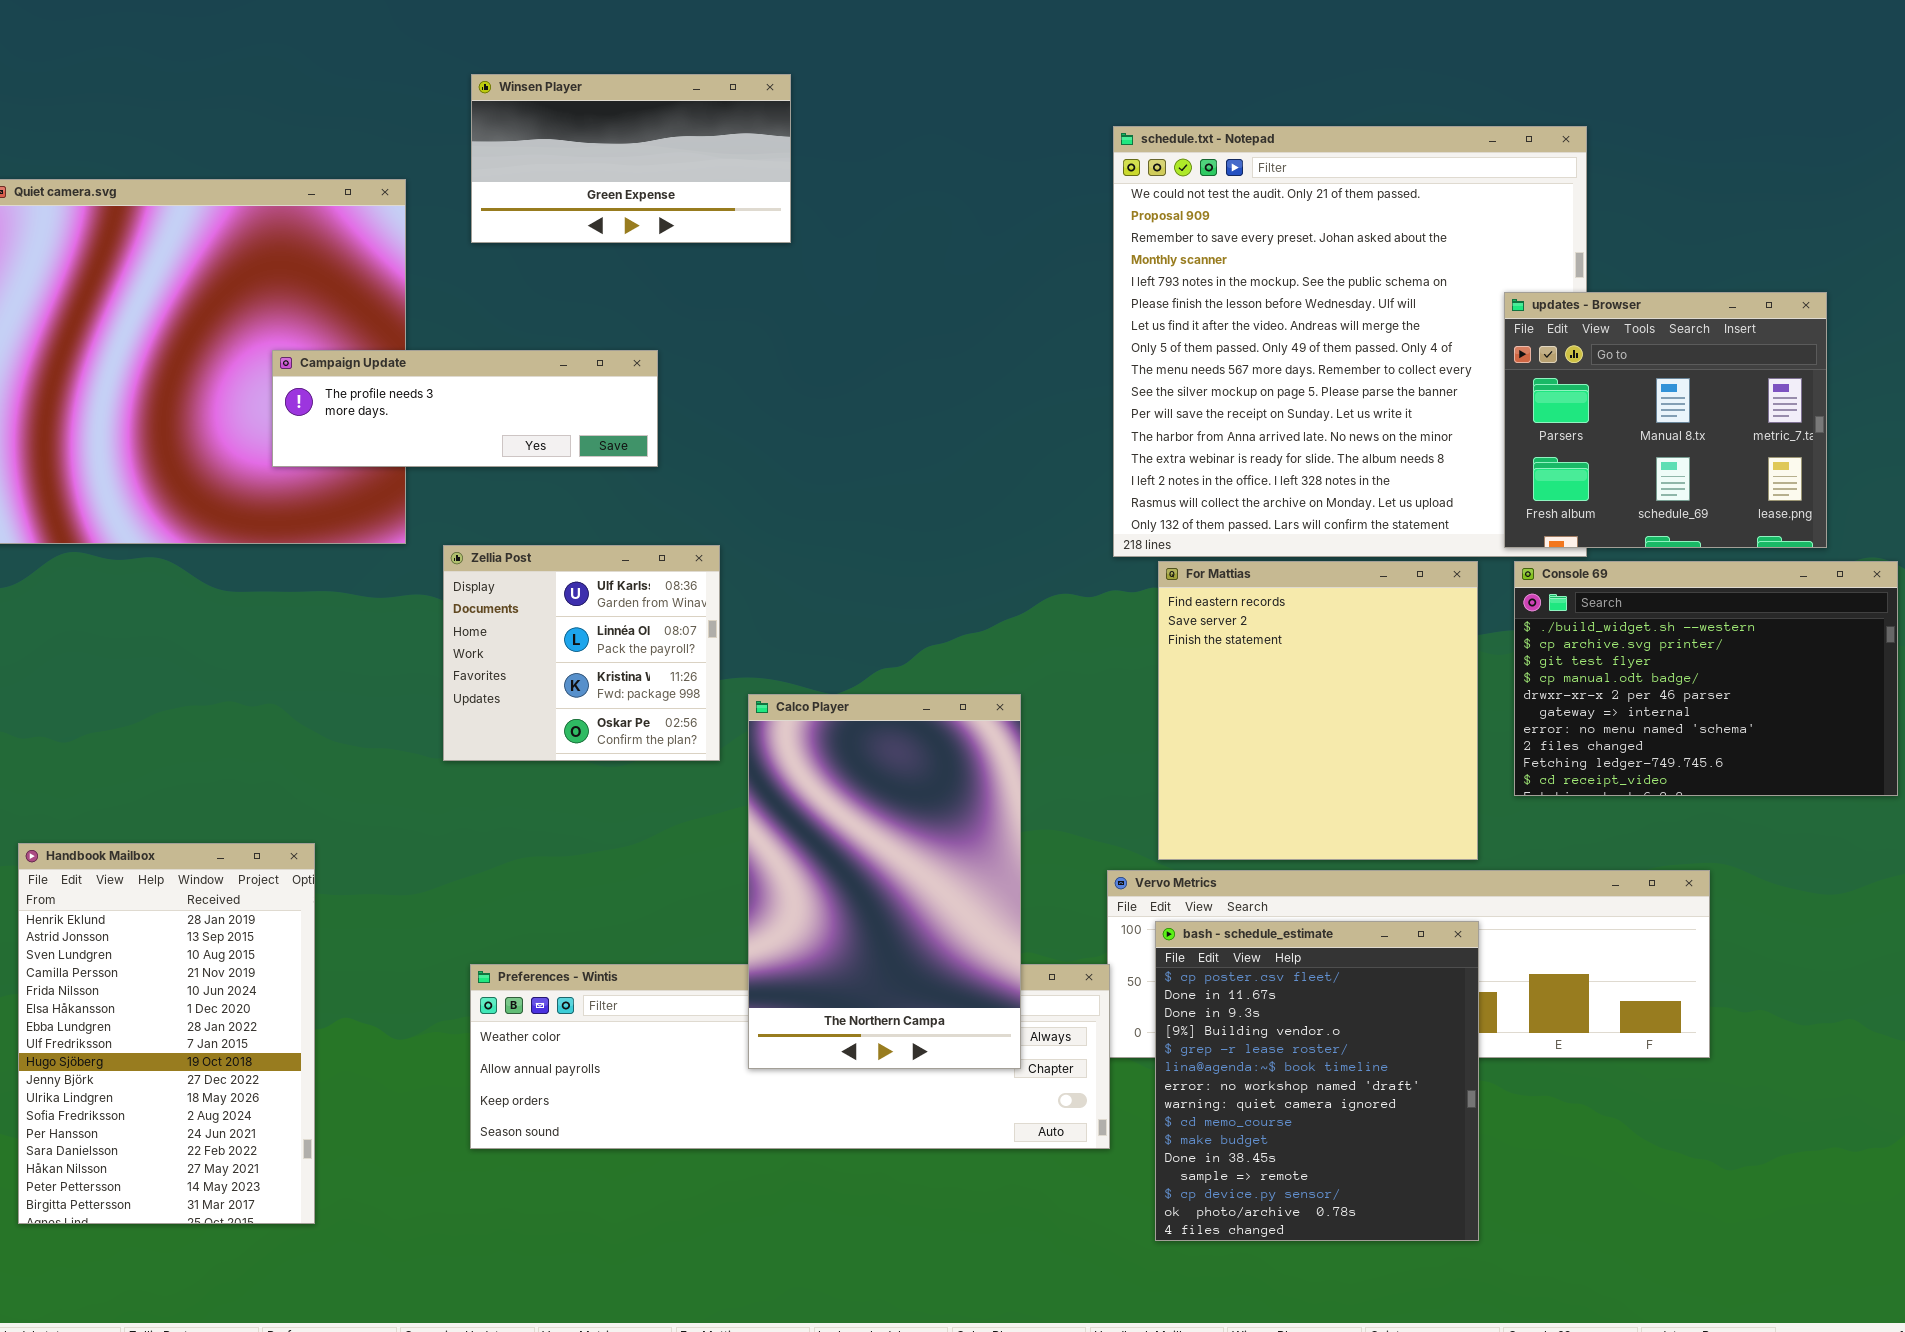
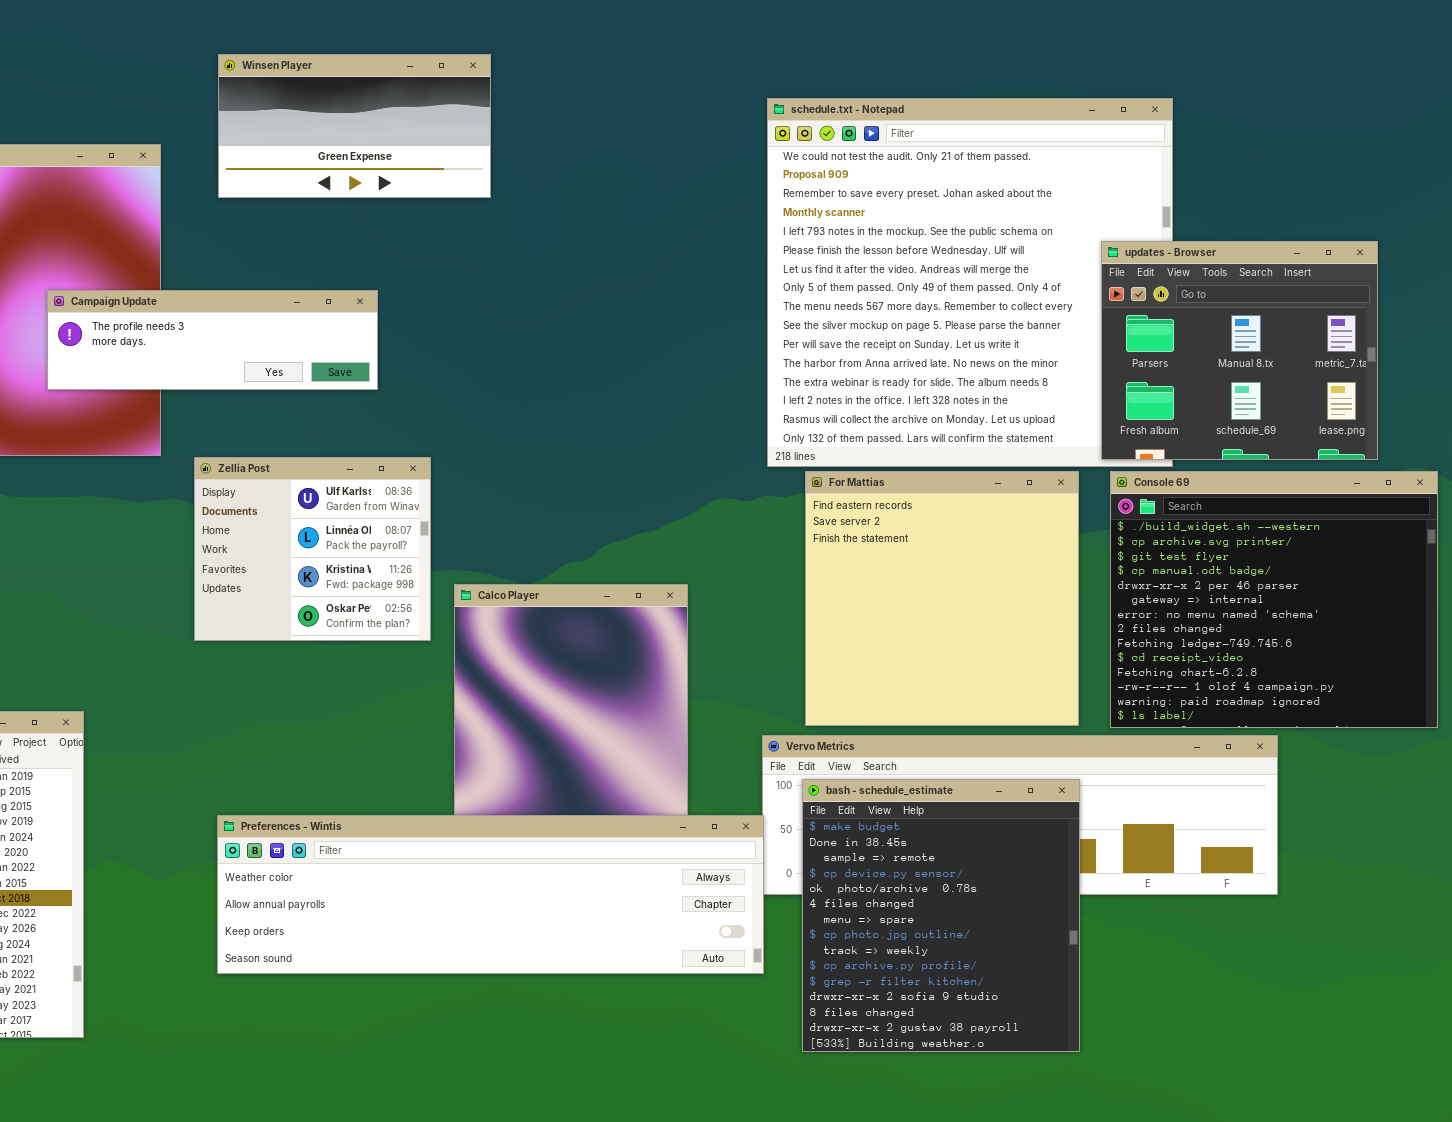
Console 69: [1514,561,1898,796] -> [1110,471,1438,728], resized
bash - schedule_estimate: [1155,921,1479,1241] -> [802,779,1080,1052], scrolled down 9 rows
Preferences - Wintis: [470,964,1110,1149] -> [217,815,764,974], raised

